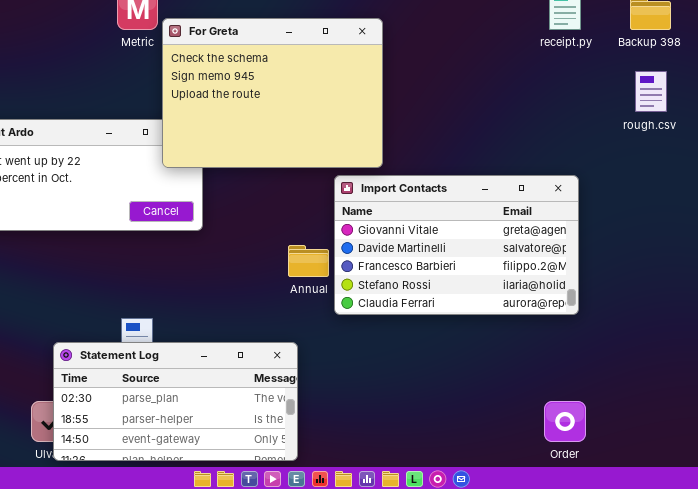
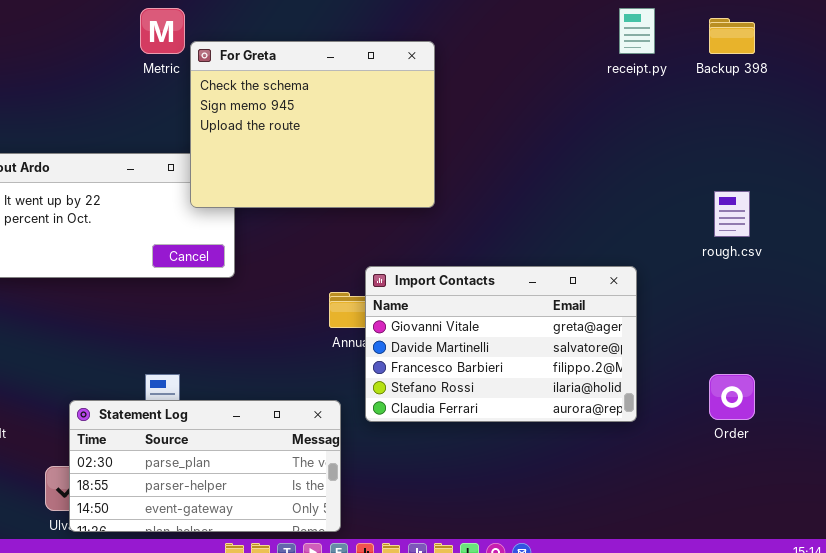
rough.csv: [635,71,667,112] -> [714,191,750,237], moved
Import Contacts: [334,175,579,315] -> [365,266,637,422], moved
Order: [544,401,586,442] -> [709,374,755,420], moved

